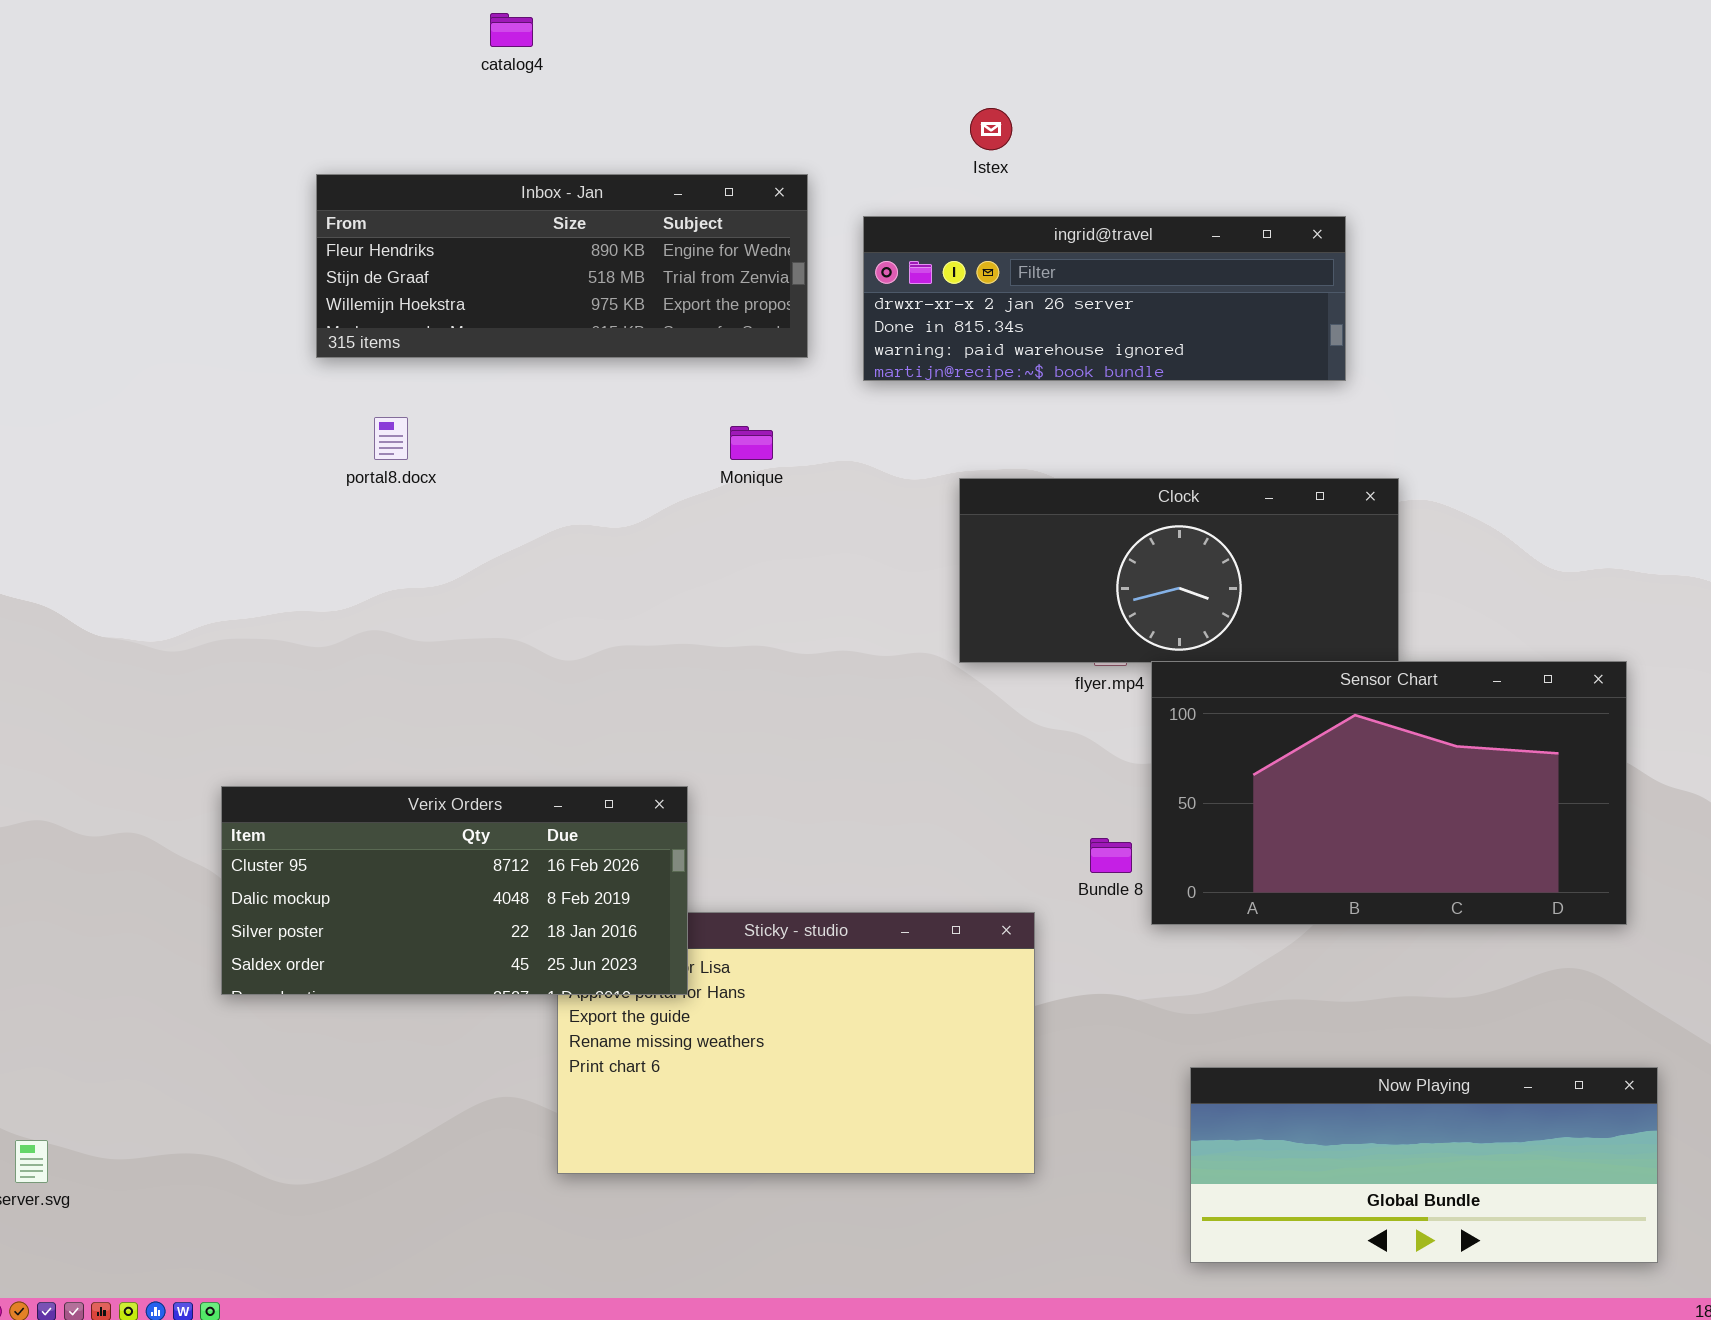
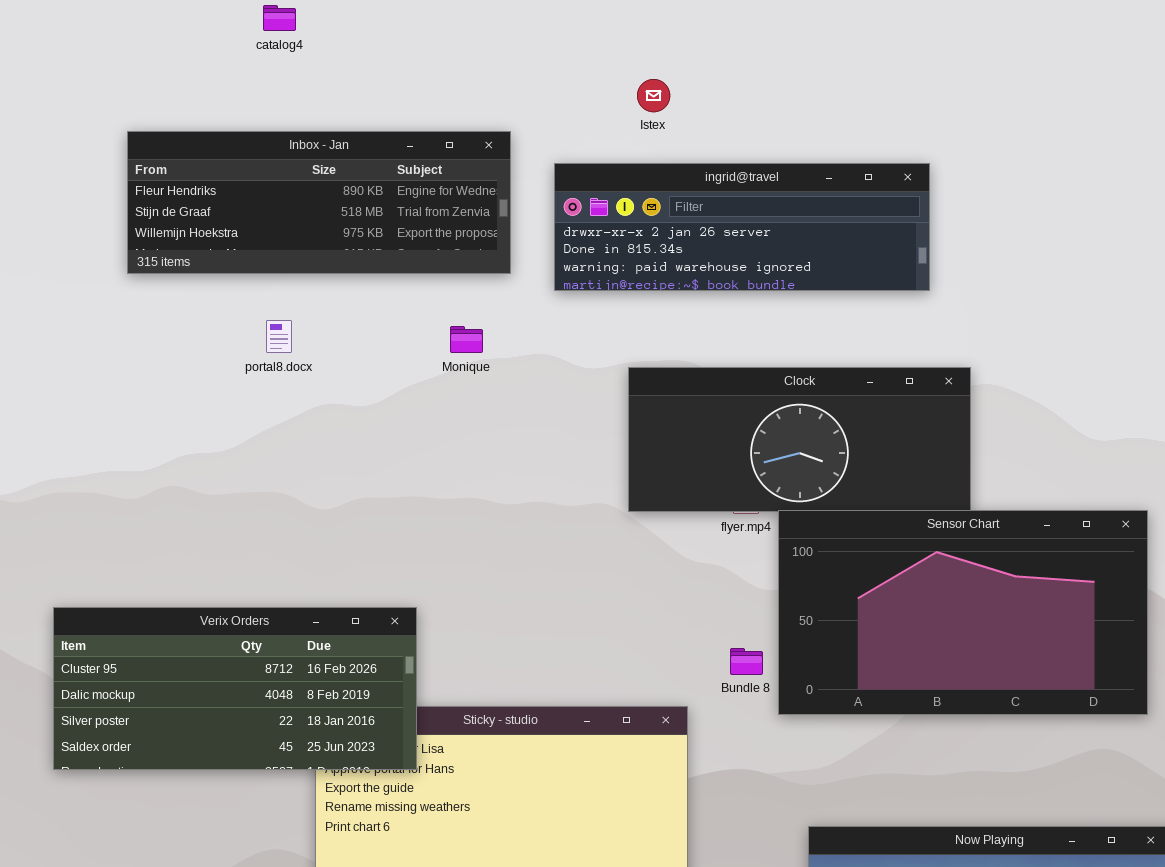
portal8.docx: [374,417,408,460] -> [266,320,292,353], moved

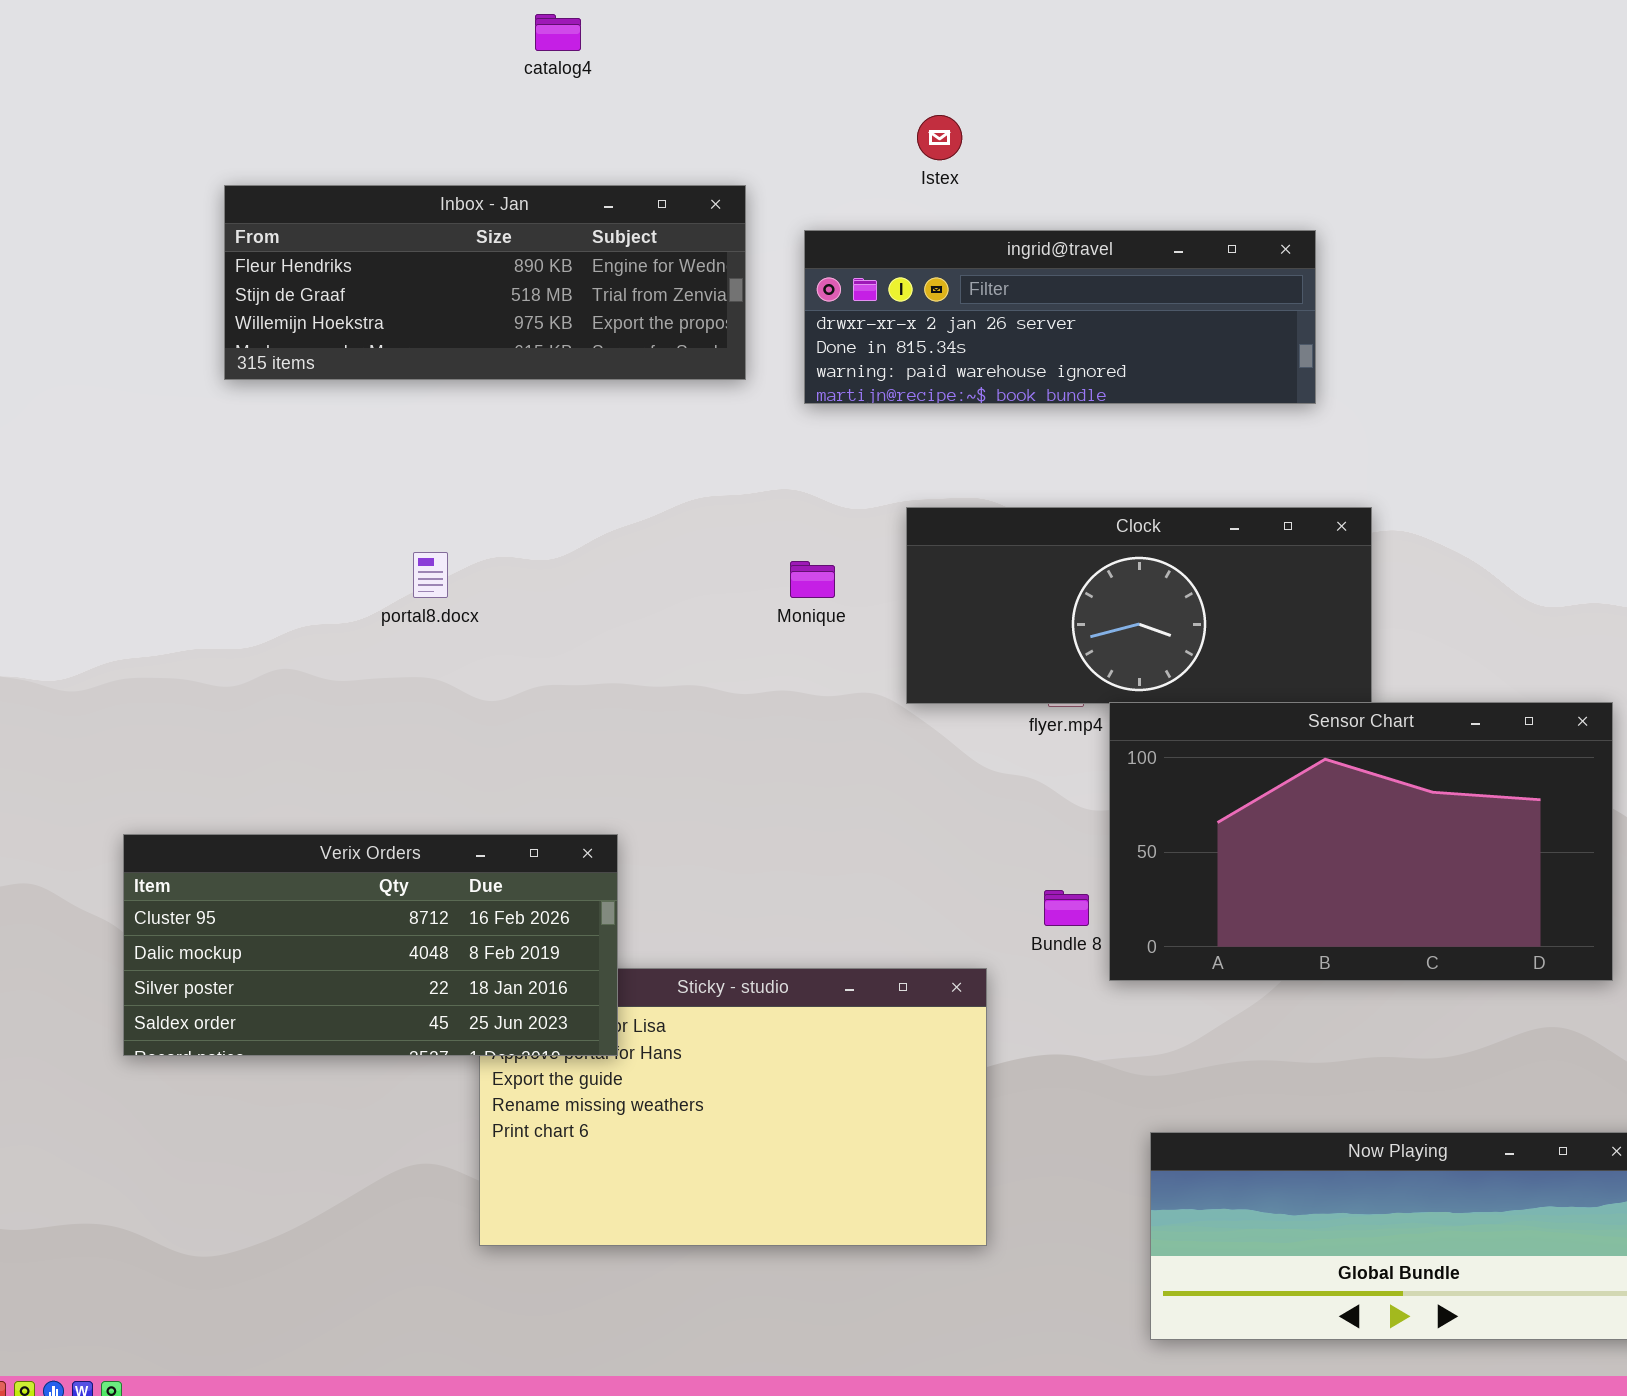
catalog4: [263,5,296,31] -> [535,14,581,51], moved
portal8.docx: [266,320,292,353] -> [413,552,448,598], moved
Monique: [450,326,483,353] -> [790,561,835,598], moved

